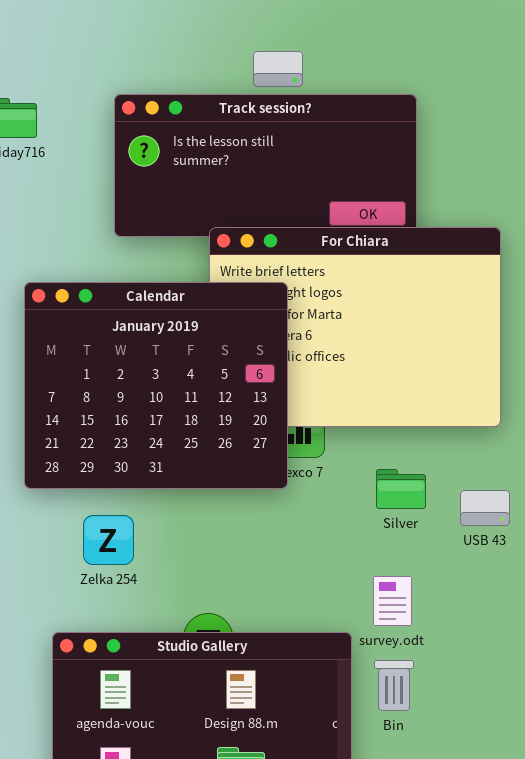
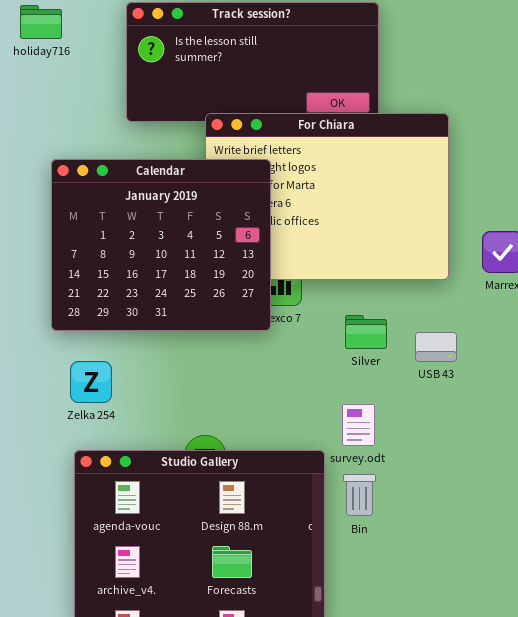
Zelka 254: [83,515,134,565] -> [70,361,112,403], moved

